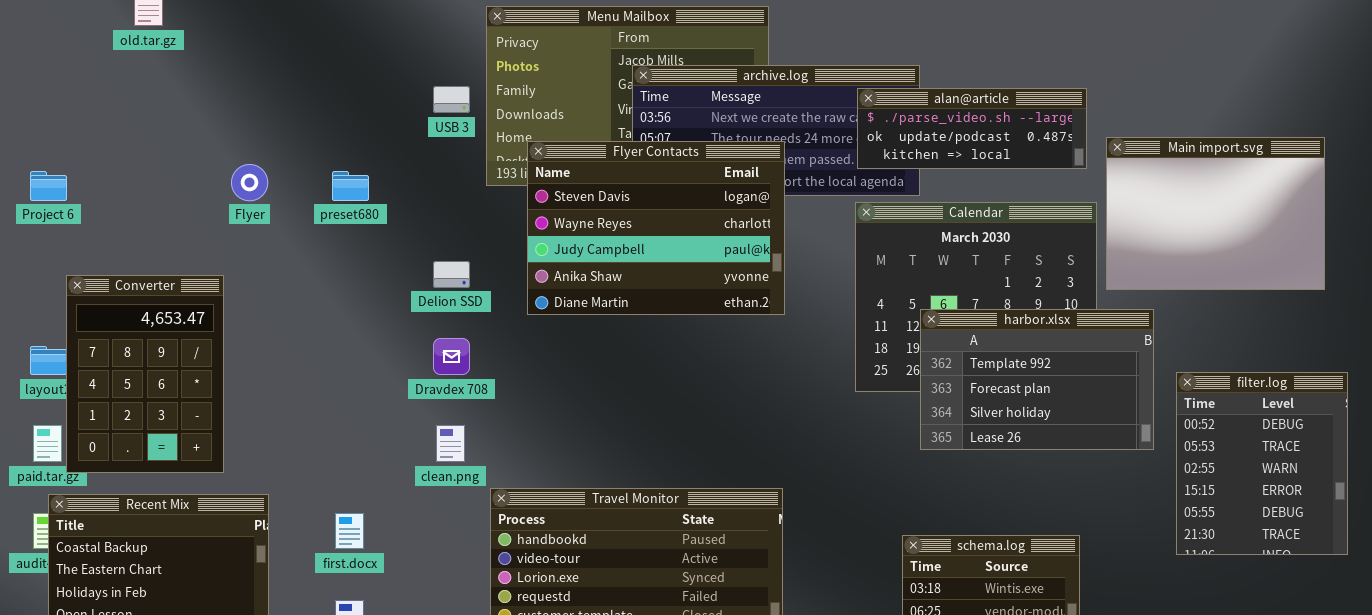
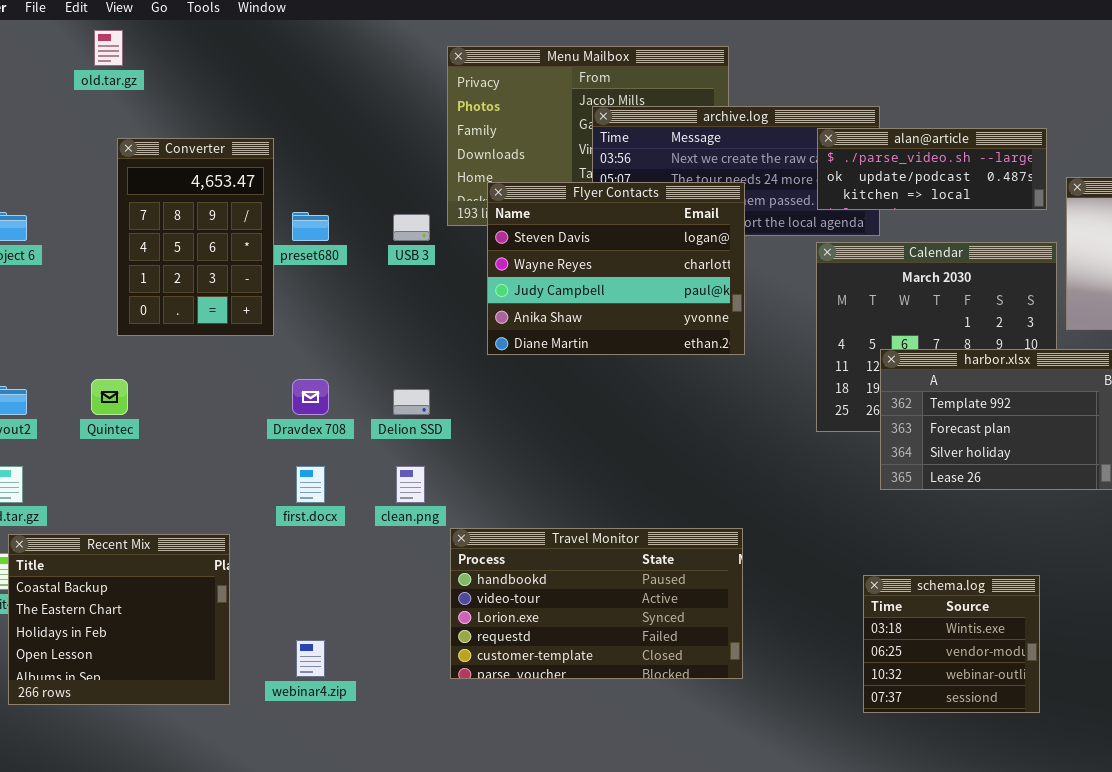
USB 3: [433,86,470,113] -> [393,214,430,241], moved
Delion SSD: [433,261,470,288] -> [393,389,430,415], moved
Converter: [66,275,224,473] -> [117,138,274,336], moved
Dravdex 708: [433,338,470,375] -> [292,379,329,415], moved
first.docx: [335,513,364,549] -> [296,466,325,503], moved

